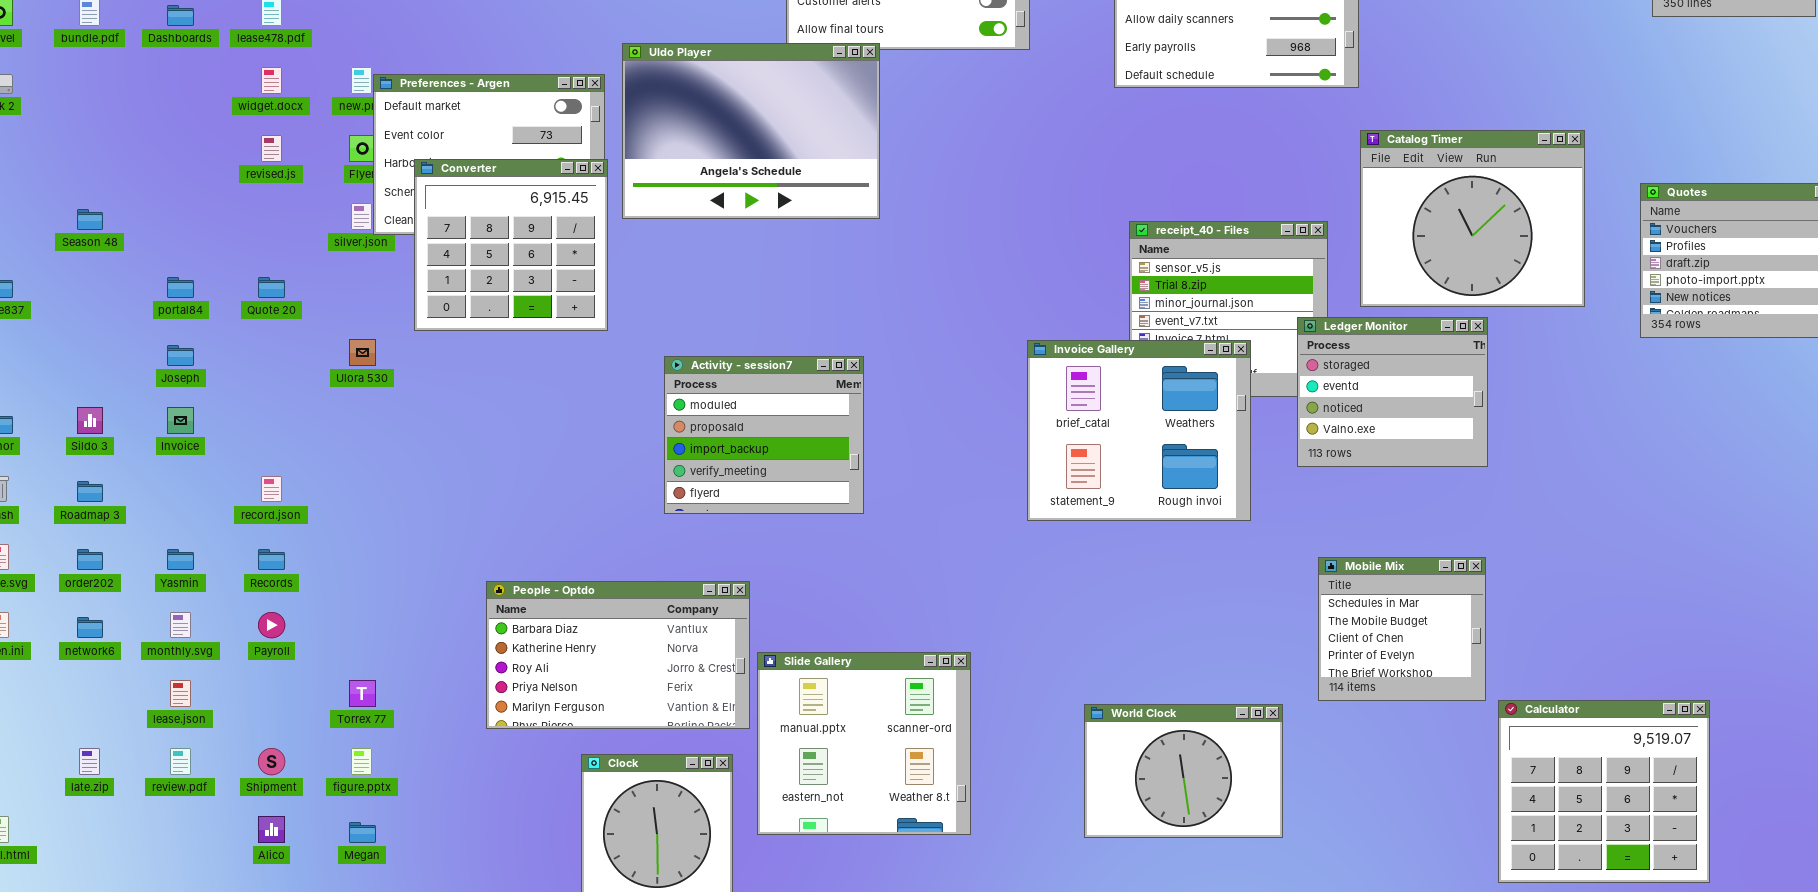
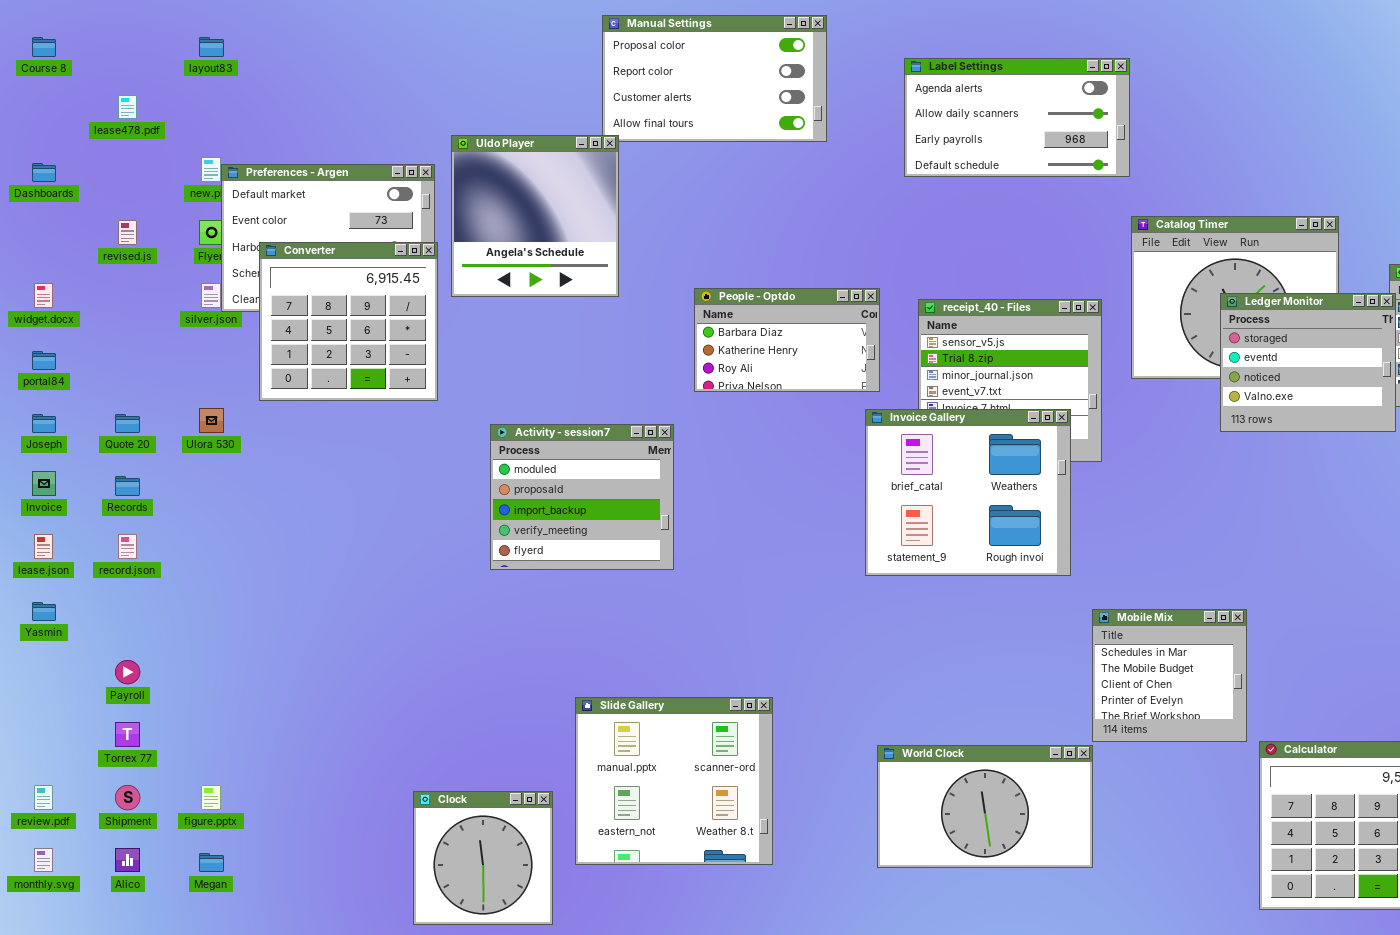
Dashboards: [167,5,194,26] -> [32,163,56,182], moved
Uldo Player: [622,43,880,219] -> [451,135,619,297], resized
widget.docx: [261,67,282,94] -> [34,283,53,308], moved
Quote 20: [258,277,285,298] -> [115,414,140,433], moved
Ledger Monitor: [1297,317,1488,467] -> [1220,293,1396,432], moved
Invoice Gallery: [1027,340,1251,521] -> [865,409,1071,576], moved
Records: [258,549,285,570] -> [115,476,140,496], moved
People - Optdo: [486,581,750,729] -> [694,288,880,392], moved, resized
monthly.svg: [170,612,191,638] -> [34,848,53,872], moved
lease.json: [170,680,191,707] -> [34,534,53,559], moved
Torrex 77: [349,680,376,707] -> [115,722,140,747], moved
World Clock: [1084,704,1283,838] -> [877,745,1093,868], resized

